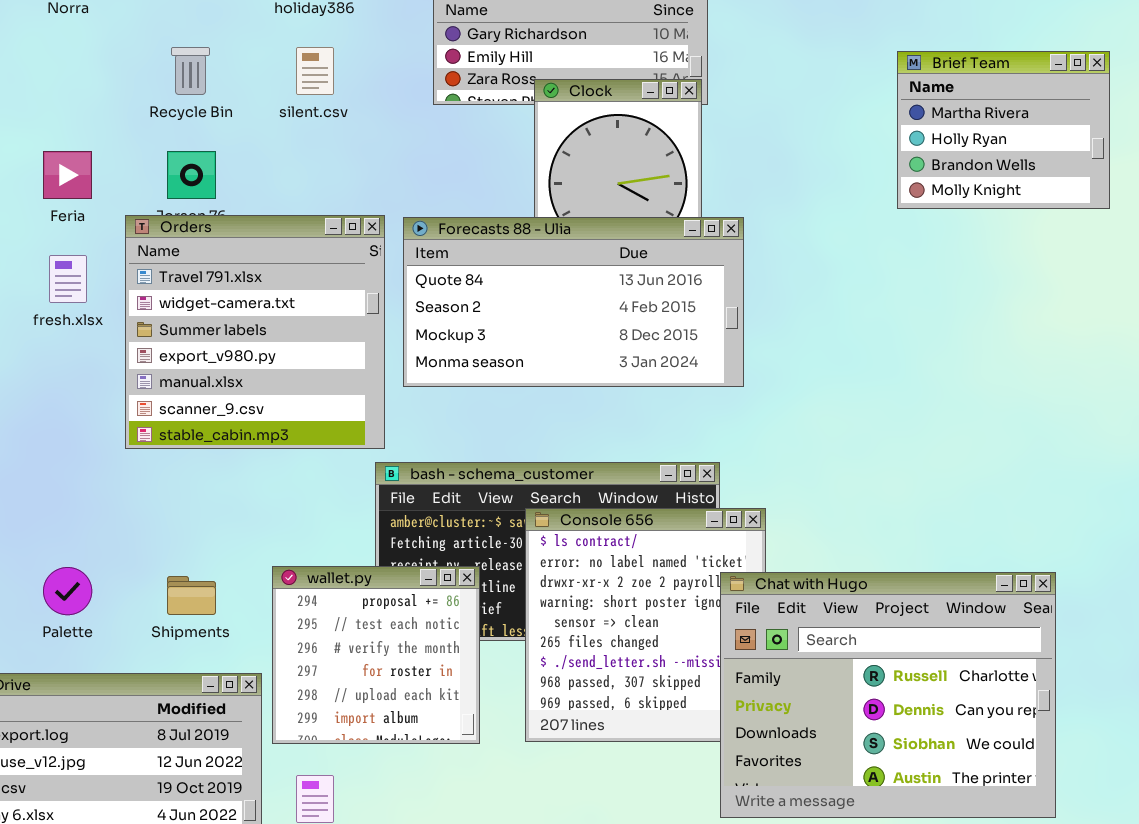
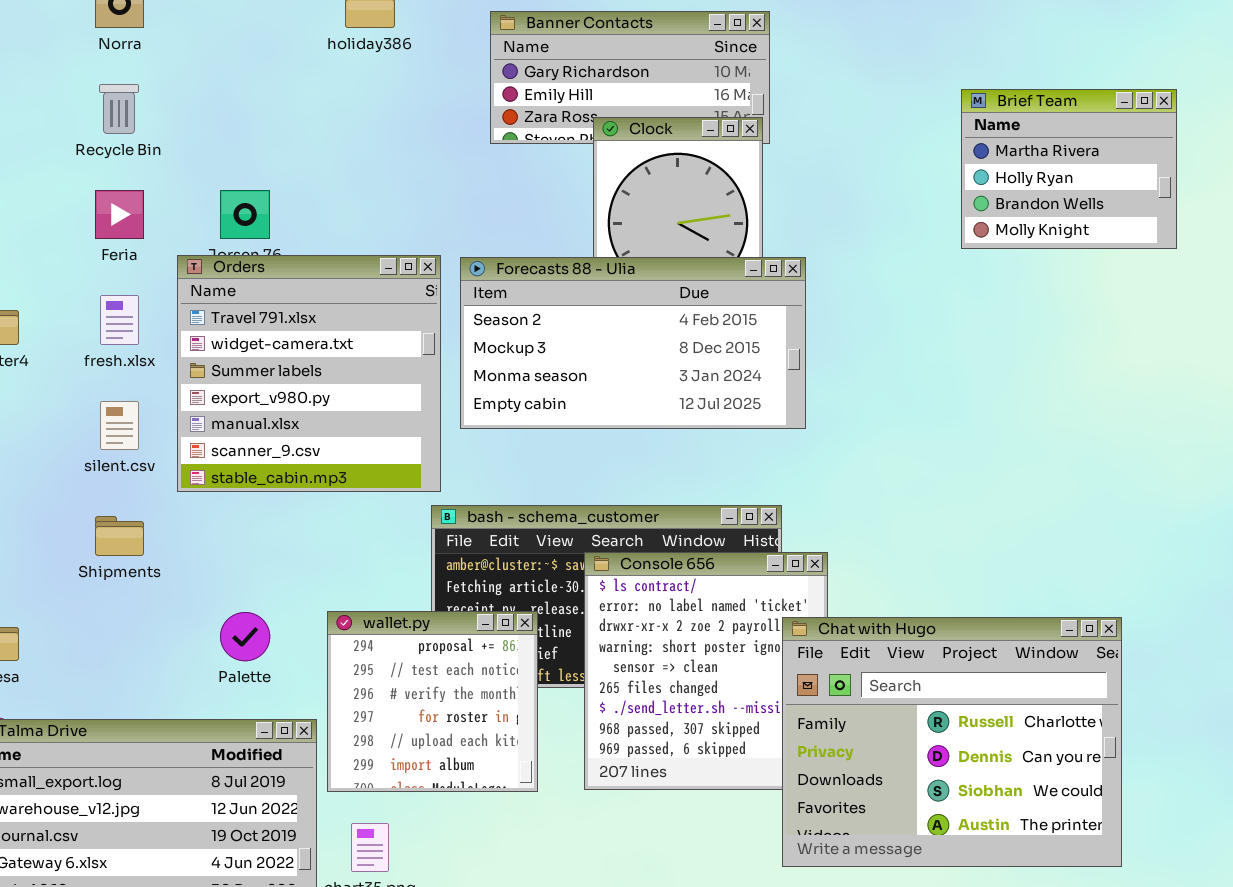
Recycle Bin: [171,47,210,95] -> [99,84,139,134], moved
silent.csv: [296,47,334,95] -> [100,401,139,450], moved
Forecasts 88 - Ulia: [403,217,744,387] -> [460,257,806,429], scrolled down 1 row
Palette: [43,567,92,615] -> [220,612,270,661], moved
Shipments: [167,576,216,615] -> [95,516,144,556], moved

